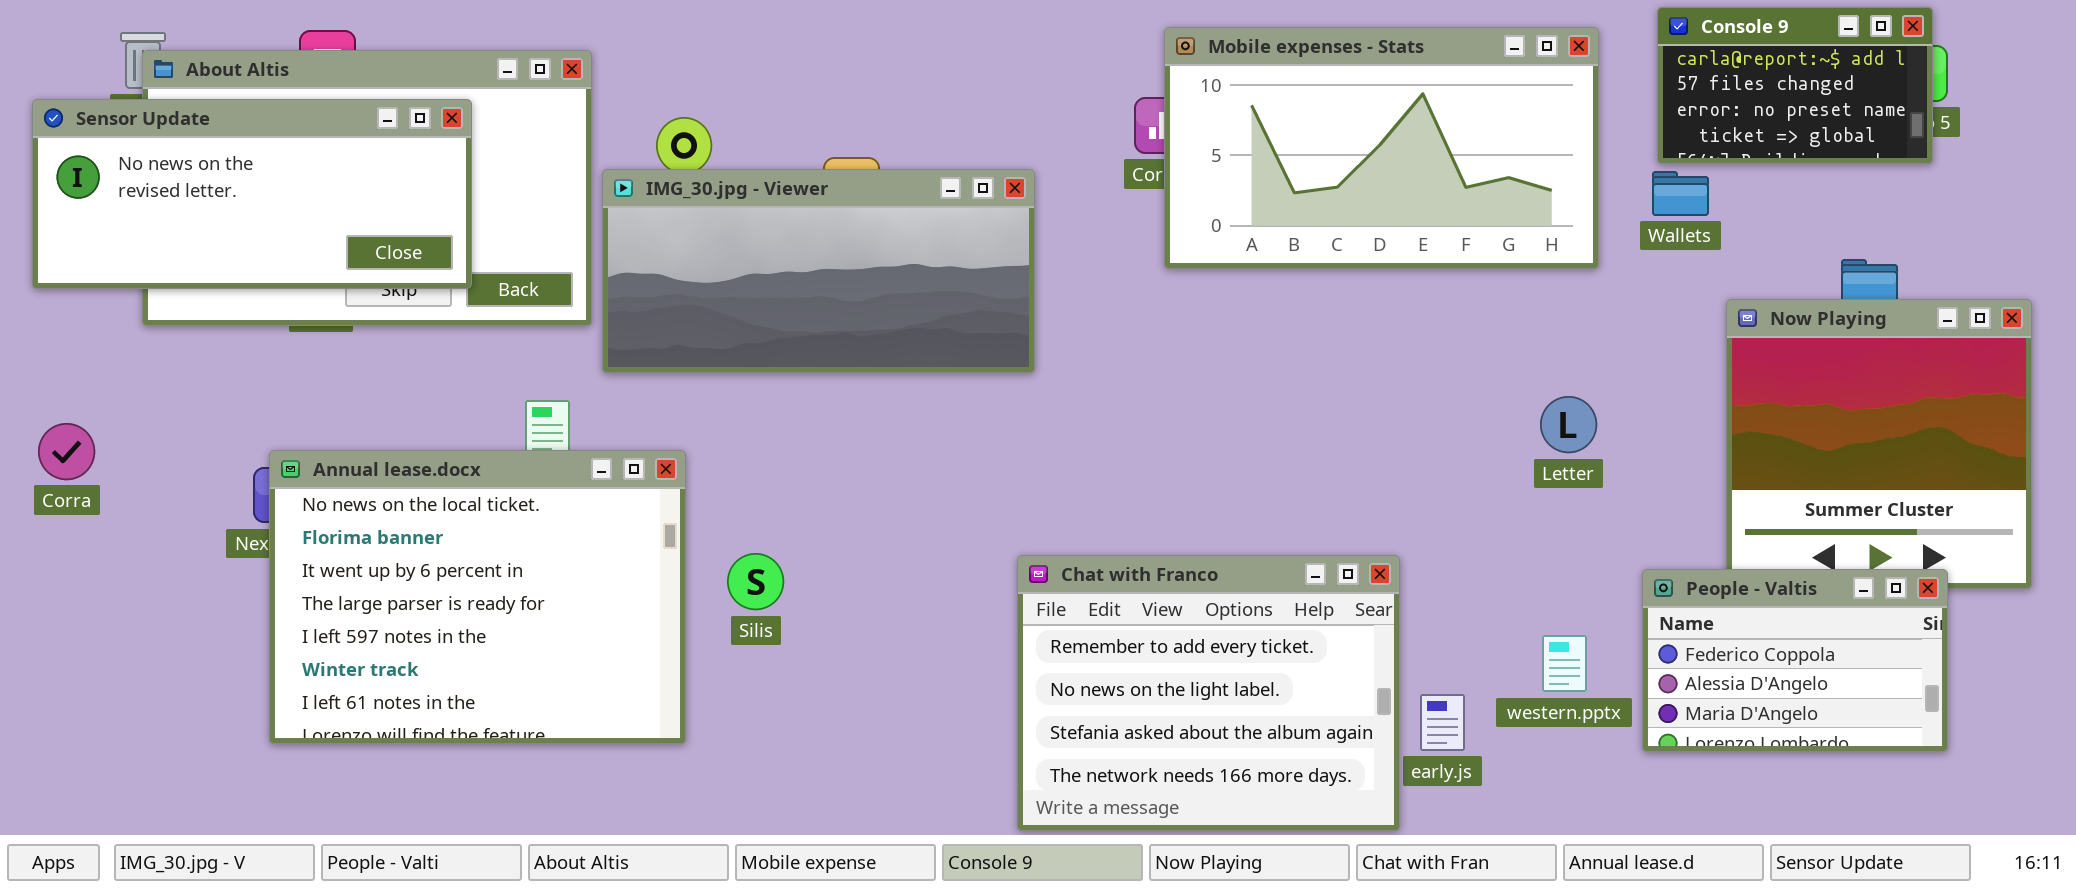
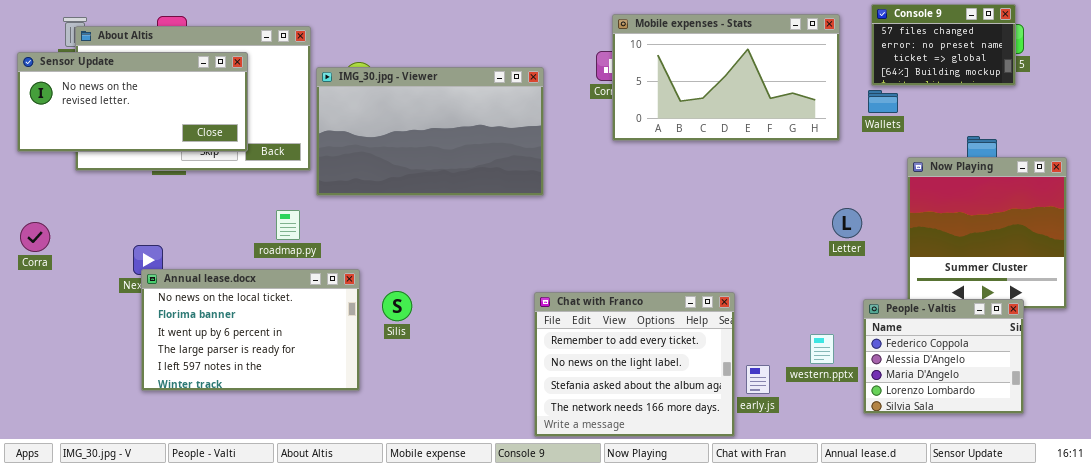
Console 9: [1657,7,1933,164] -> [871,4,1016,86], scrolled down 1 row
IMG_30.jpg - Viewer: [602,169,1035,373] -> [316,67,544,196], resized
Letter: [1540,396,1597,453] -> [832,208,862,238], moved
Annual lease.docx: [269,450,686,744] -> [141,269,360,391], resized
People - Valtis: [1642,569,1948,752] -> [863,299,1024,414], resized

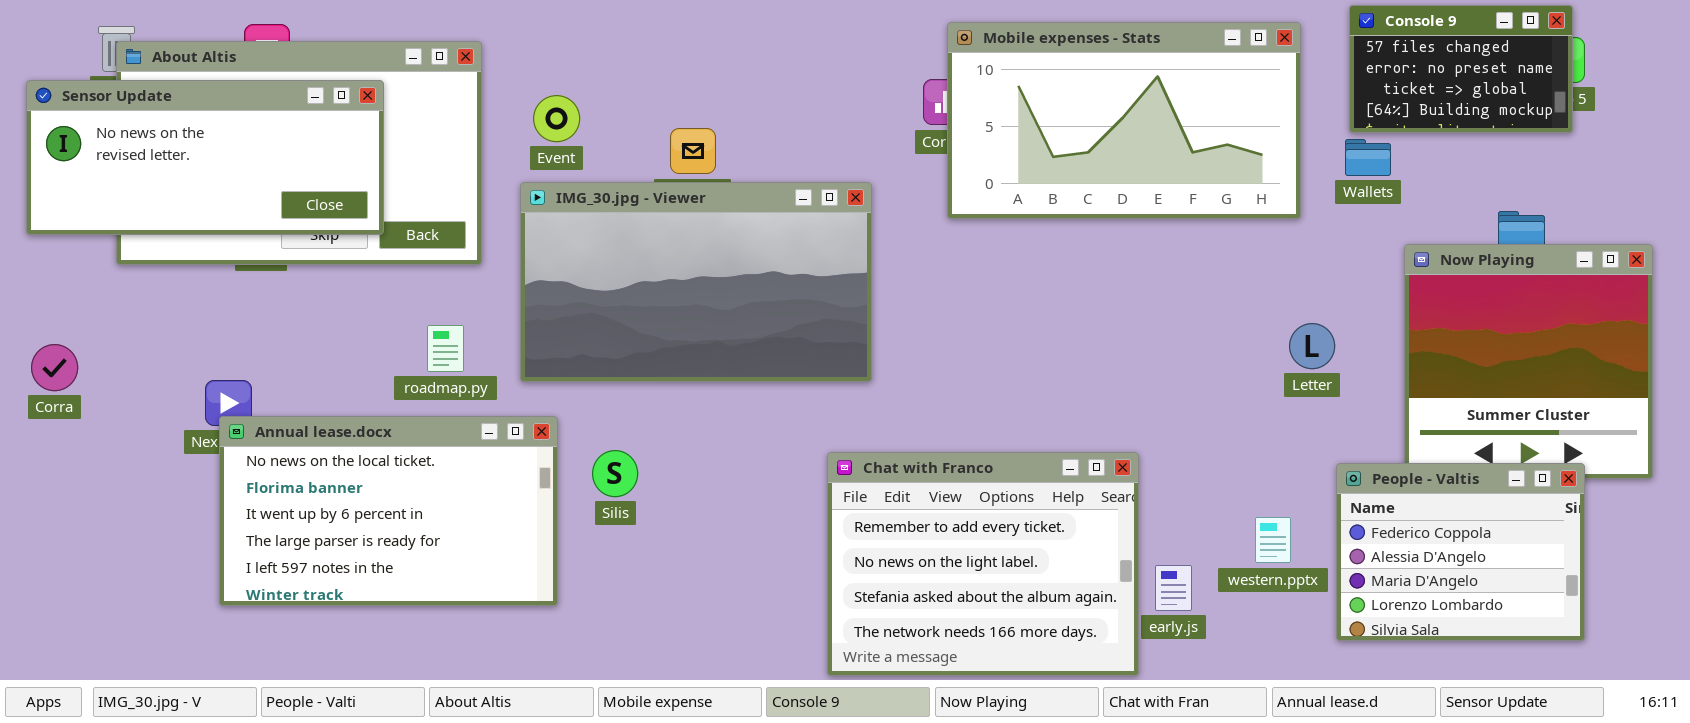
IMG_30.jpg - Viewer: [316,67,544,196] -> [520,182,872,382], moved

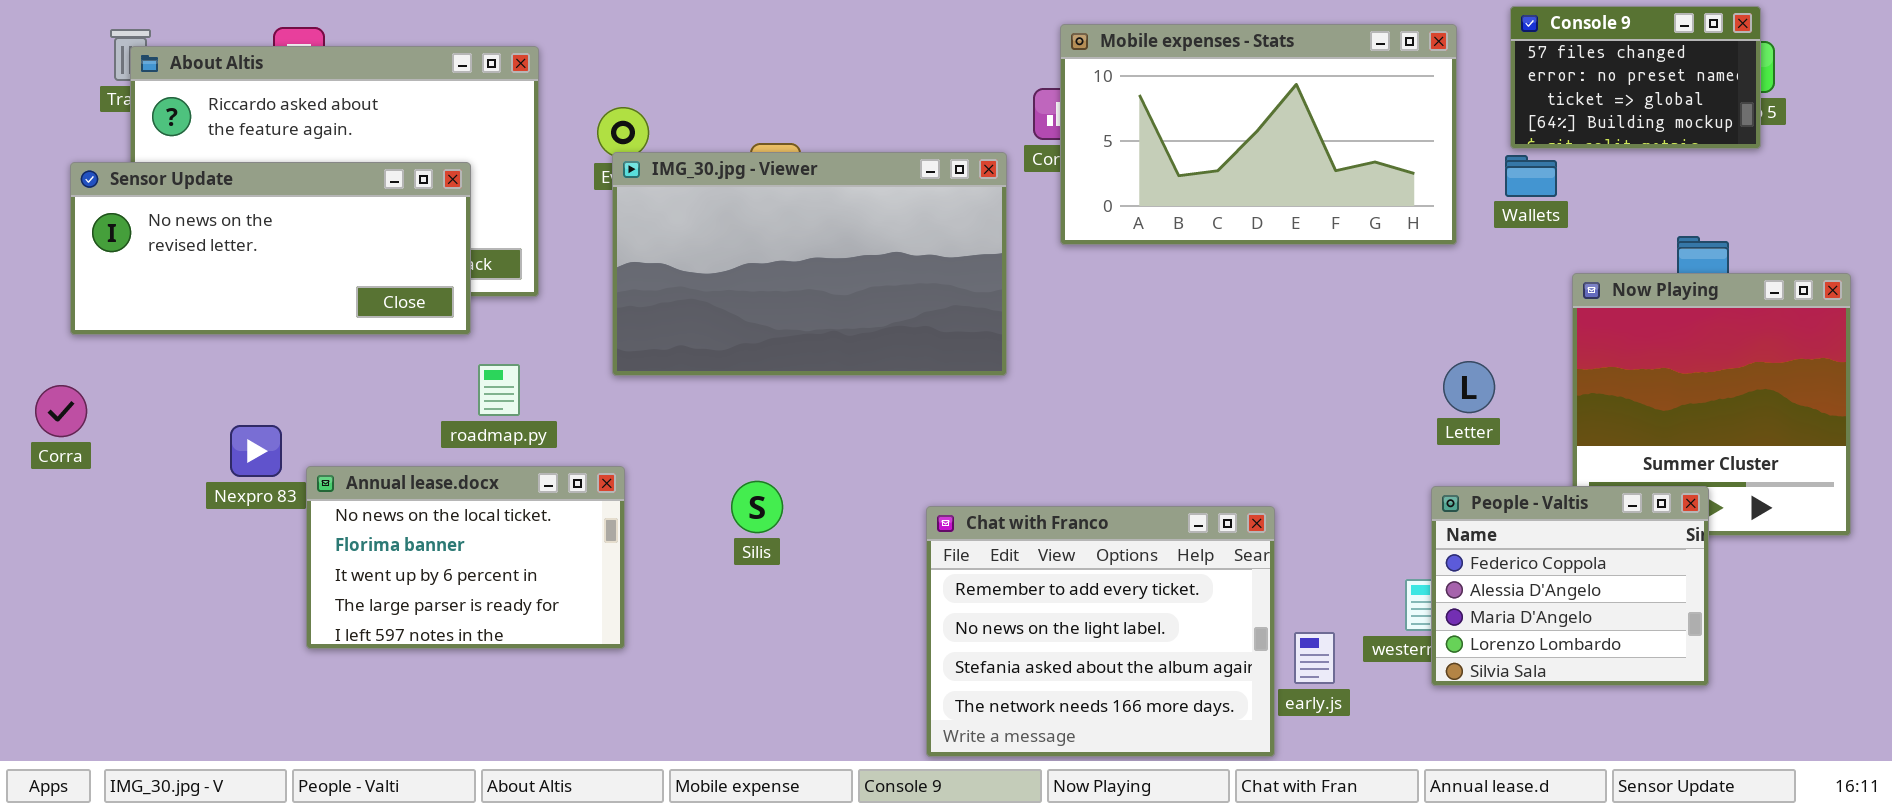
Sensor Update: [26,80,384,235] -> [70,162,471,335], moved
IMG_30.jpg - Viewer: [520,182,872,382] -> [612,152,1007,376], moved
Annual lease.docx: [219,416,558,606] -> [306,466,625,649], resized
Silis: [592,450,638,497] -> [731,481,783,533], moved
People - Valtis: [1336,463,1585,641] -> [1431,486,1709,686], moved

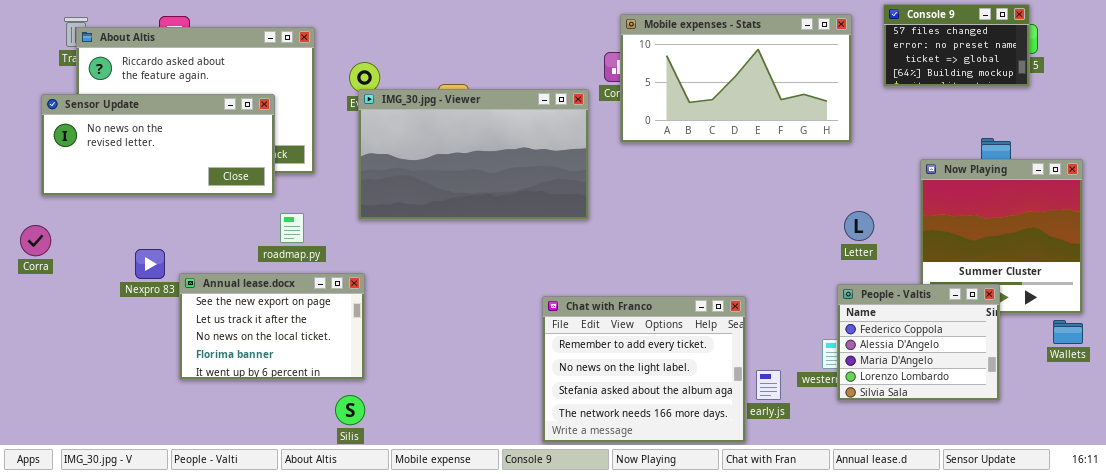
Wallets: [1505,155,1557,197] -> [1053,320,1083,344], moved
Annual lease.docx: [306,466,625,649] -> [179,273,365,380], scrolled up 2 rows
Silis: [731,481,783,533] -> [335,395,365,425], moved

